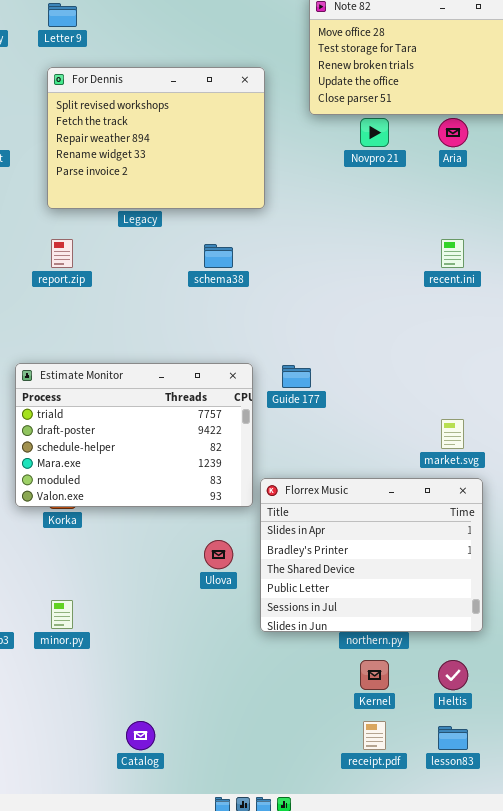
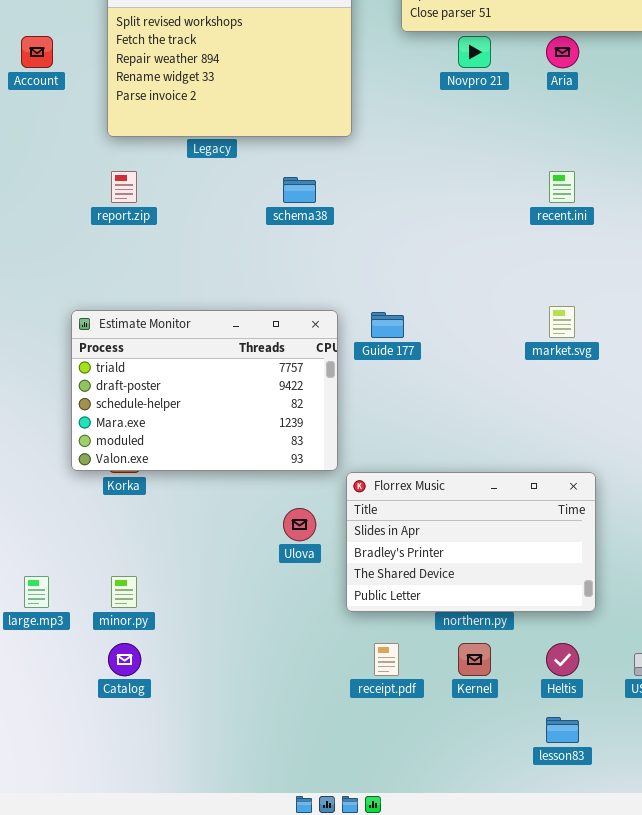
market.svg: [441,419,464,449] -> [549,306,575,338], moved
Florrex Music: [260,478,483,632] -> [346,472,596,612], resized
Catalog: [126,721,155,750] -> [108,643,141,676], moved
receipt.pdf: [363,721,386,750] -> [374,643,399,676], moved

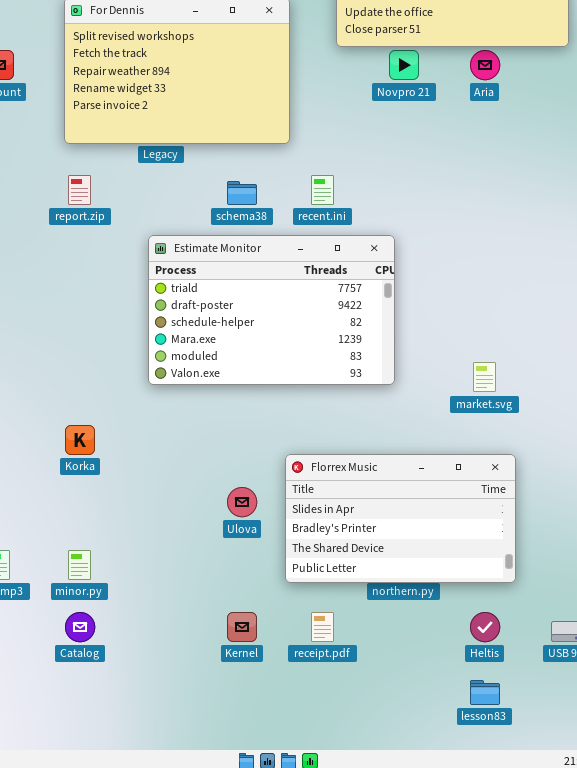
recent.ini: [549,171,575,203] -> [311,175,334,205], moved
market.svg: [549,306,575,338] -> [473,362,496,392], moved
Estimate Monitor: [71,310,338,471] -> [148,235,395,385], moved
Kernel: [458,643,491,676] -> [227,612,257,642], moved

